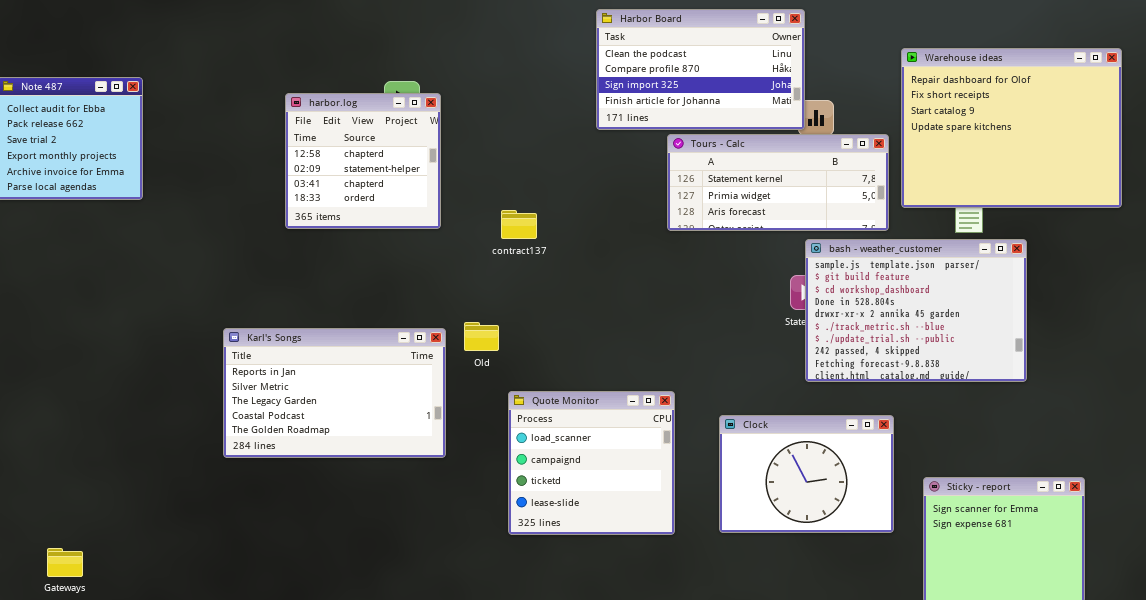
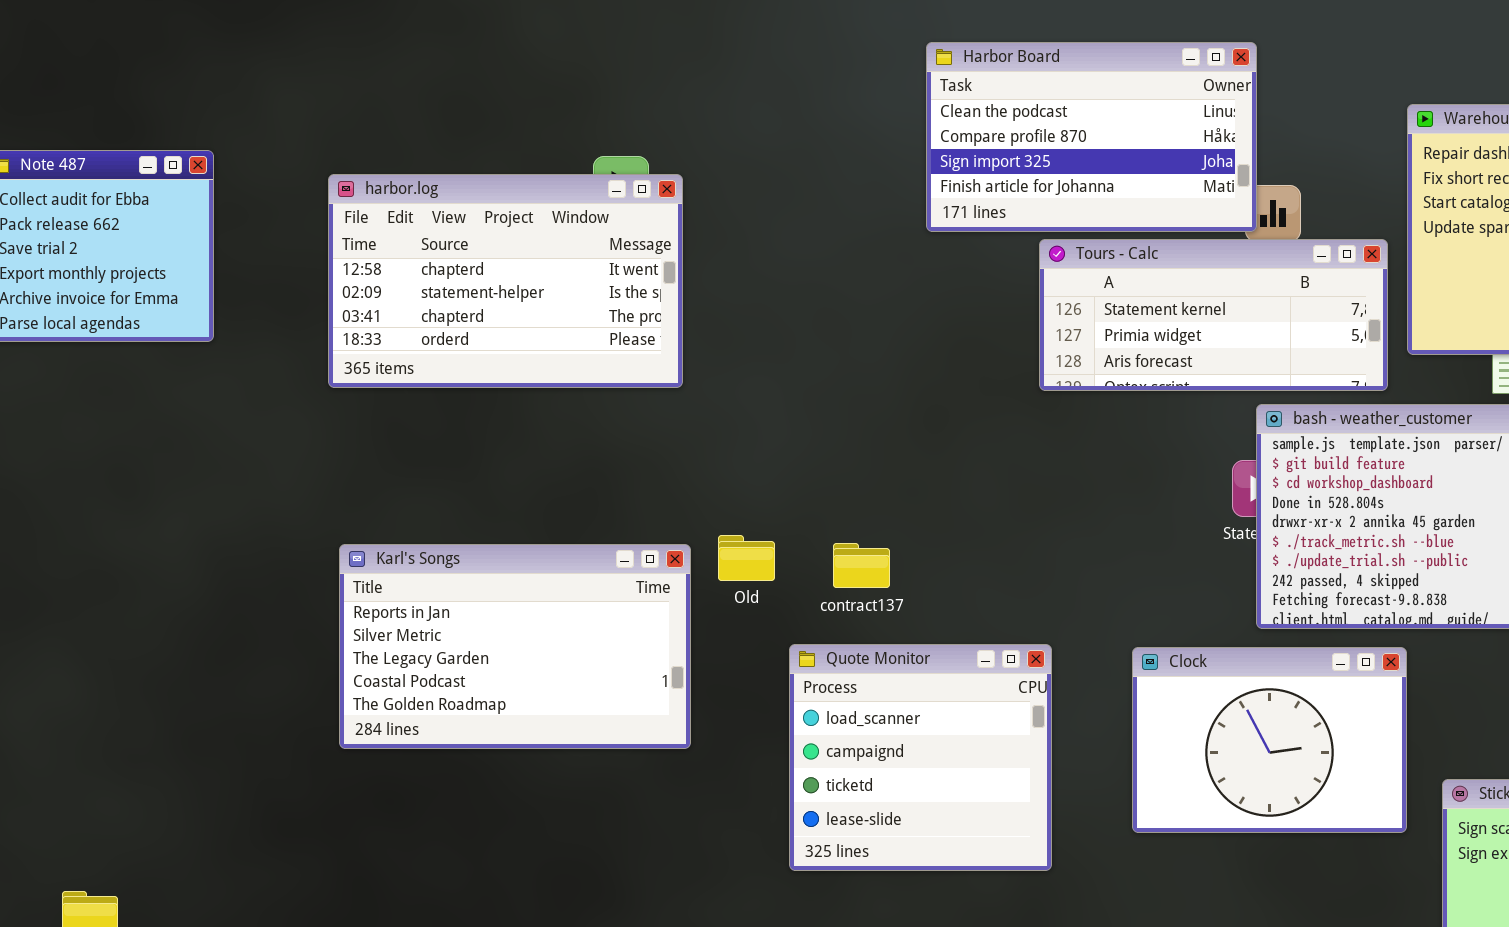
harbor.log: [285,93,441,229] -> [328,174,683,388], resized
contract137: [501,210,537,239] -> [833,543,890,588], moved
Clock: [719,415,894,533] -> [1132,647,1407,833], moved

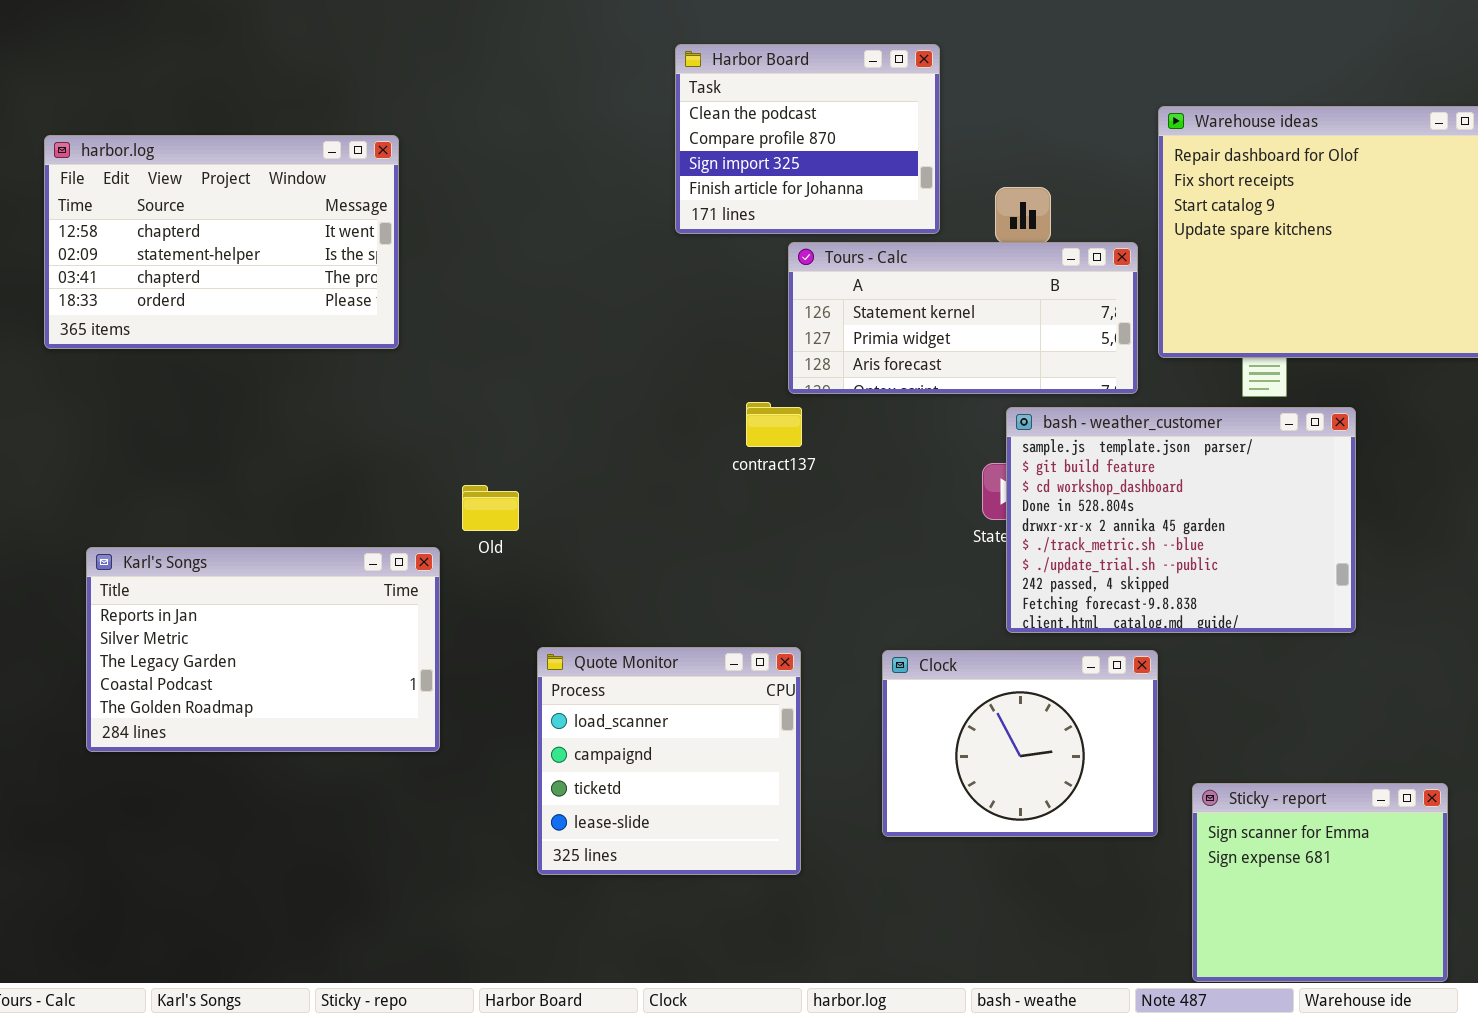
Harbor Board: [926,42,1257,232] -> [675,44,940,234], resized
harbor.log: [328,174,683,388] -> [44,135,399,349], moved
Old: [718,535,775,581] -> [462,485,519,531], moved
contract137: [833,543,890,588] -> [746,402,802,447], moved

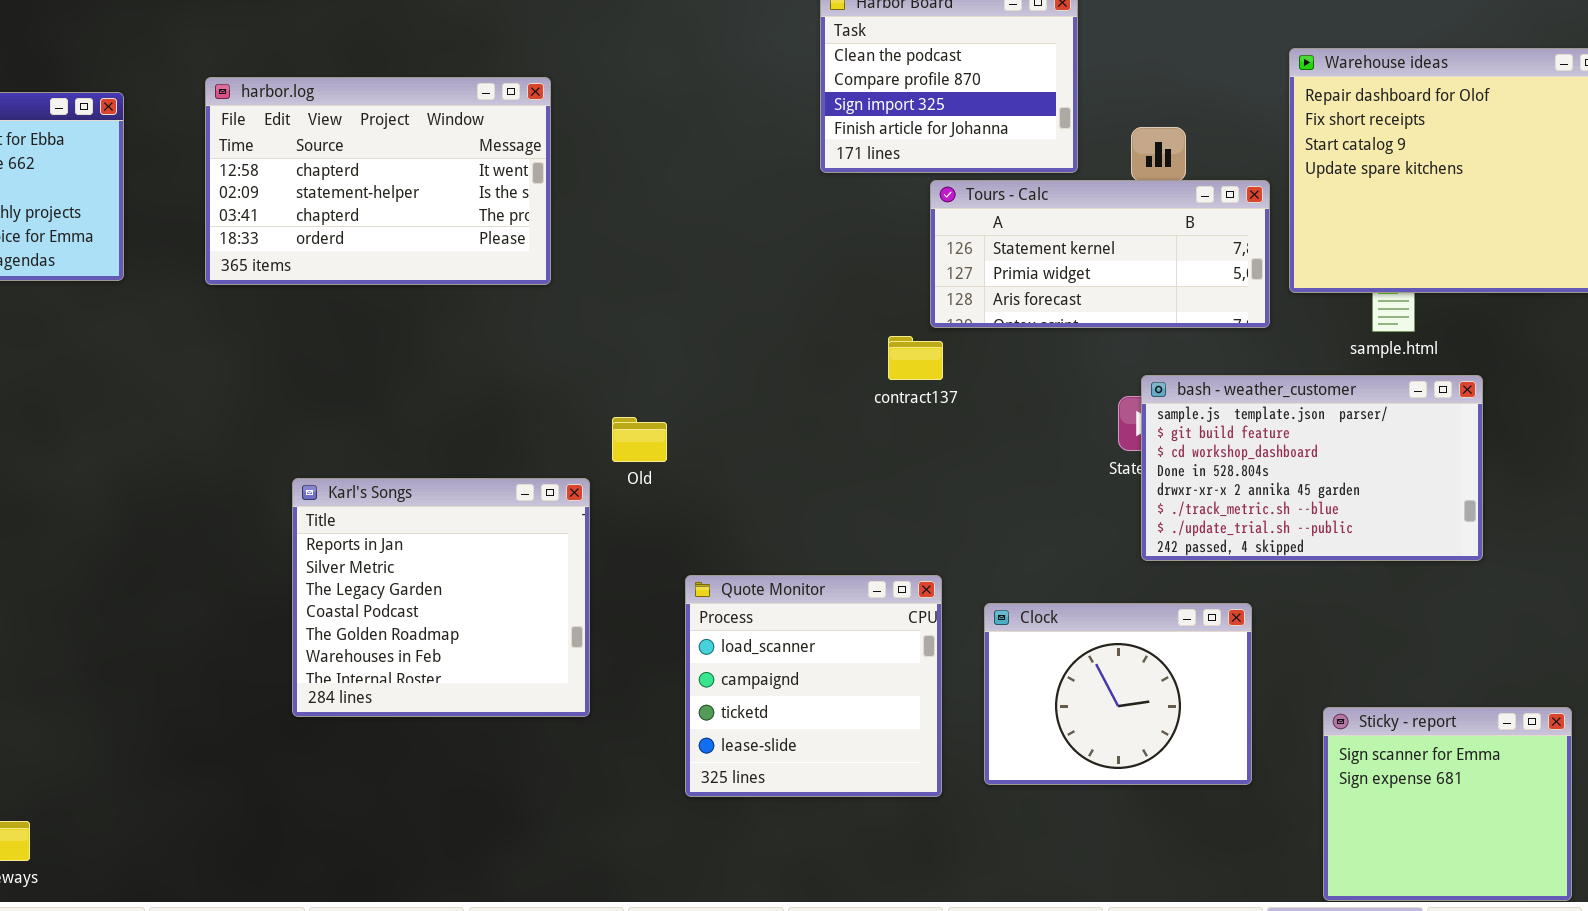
bash - weather_customer: [1006,407,1356,633] -> [1141,375,1483,561], resized
Karl's Songs: [86,547,440,752] -> [292,478,590,717], resized
Clock: [882,650,1158,837] -> [984,603,1252,785], moved

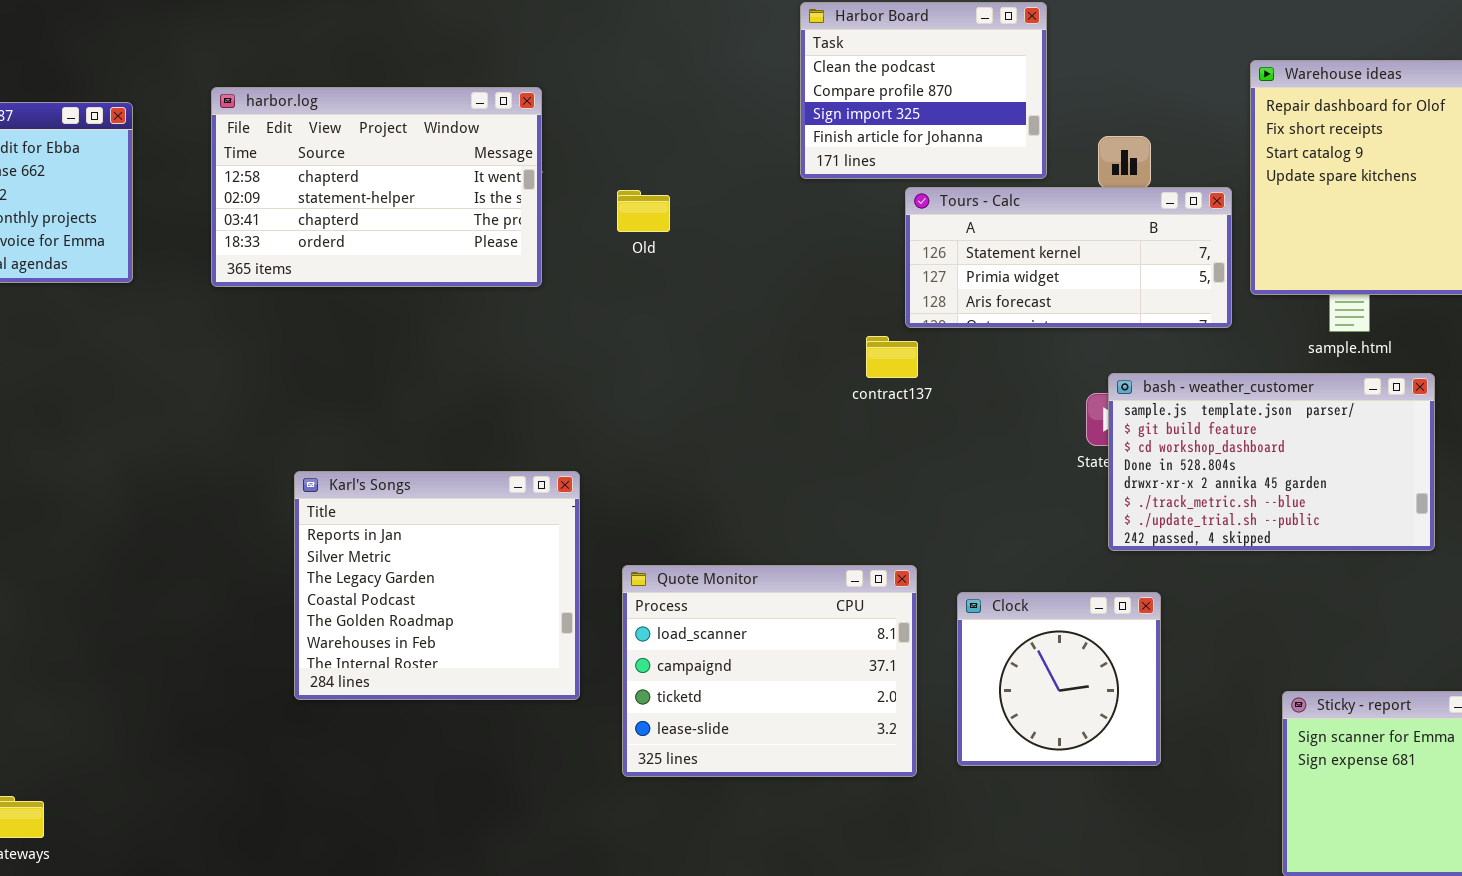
Old: [612,417,667,462] -> [617,190,670,232], moved
Quote Monitor: [685,575,942,797] -> [622,565,917,777], resized
Clock: [984,603,1252,785] -> [957,592,1161,766], resized

